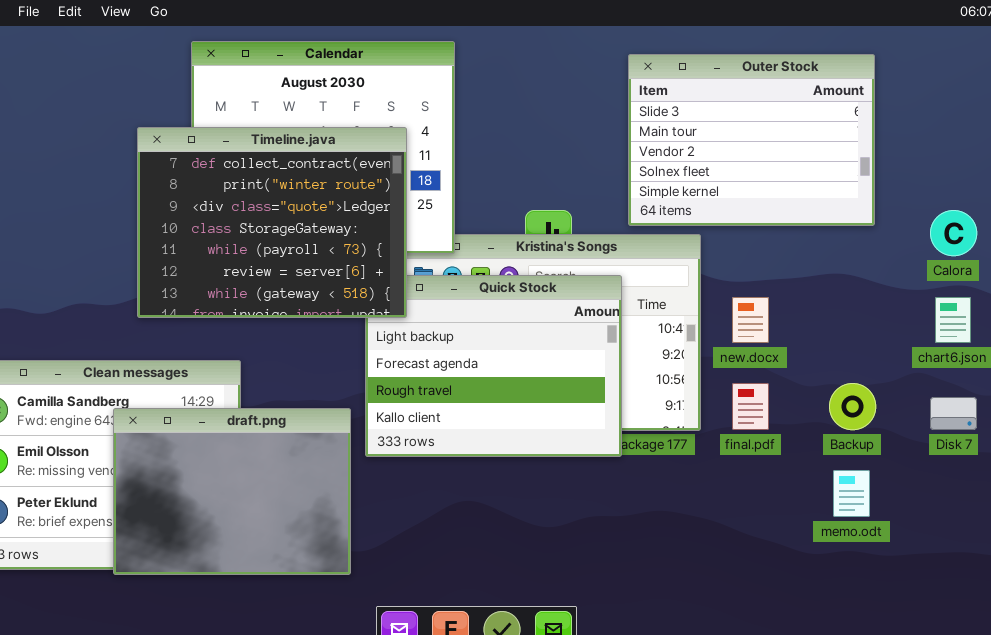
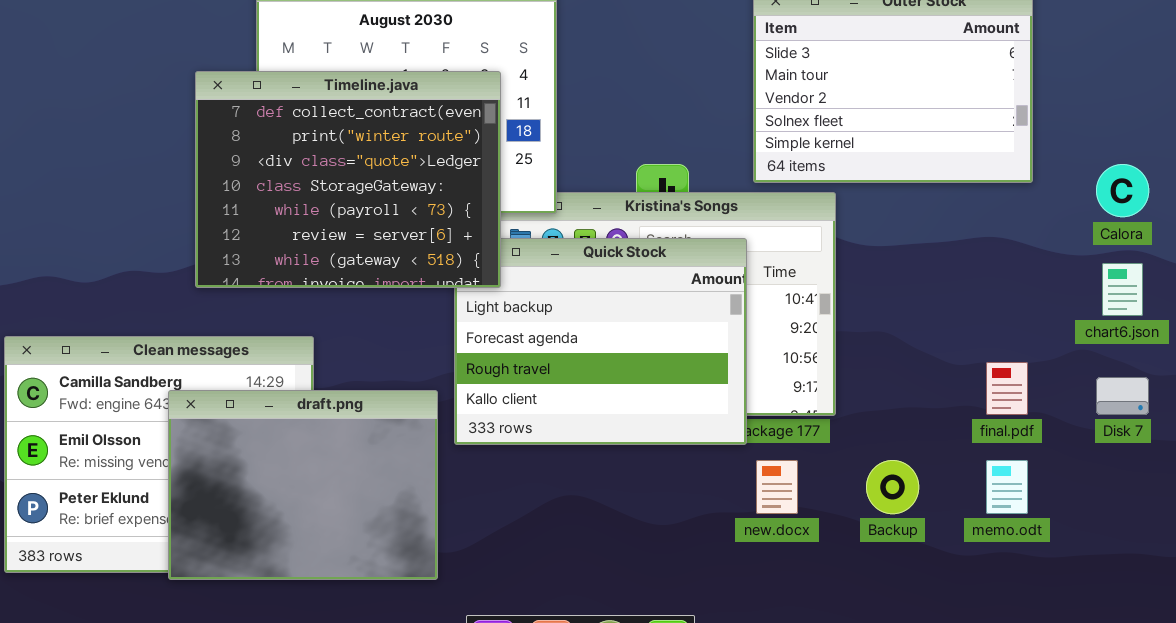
new.docx: [732,297,769,343] -> [756,460,798,514], moved
final.pdf: [732,383,769,430] -> [986,362,1028,415], moved
Backup: [829,383,876,430] -> [866,460,919,514], moved

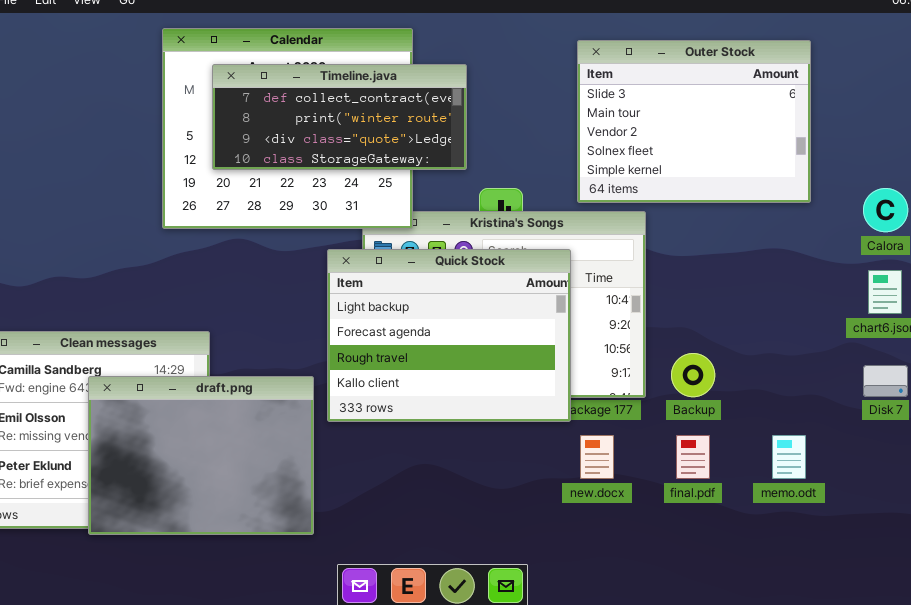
Timeline.java: [195,71,501,288] -> [212,64,467,170], moved, resized
final.pdf: [986,362,1028,415] -> [676,435,710,479], moved
Backup: [866,460,919,514] -> [671,353,715,397], moved

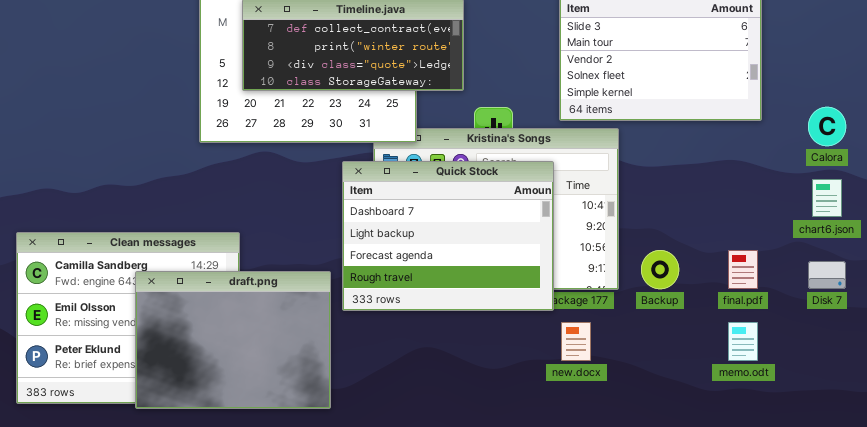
Quick Stock: [327,249,571,422] -> [342,161,554,311], scrolled up 1 row
final.pdf: [676,435,710,479] -> [728,250,758,289], moved

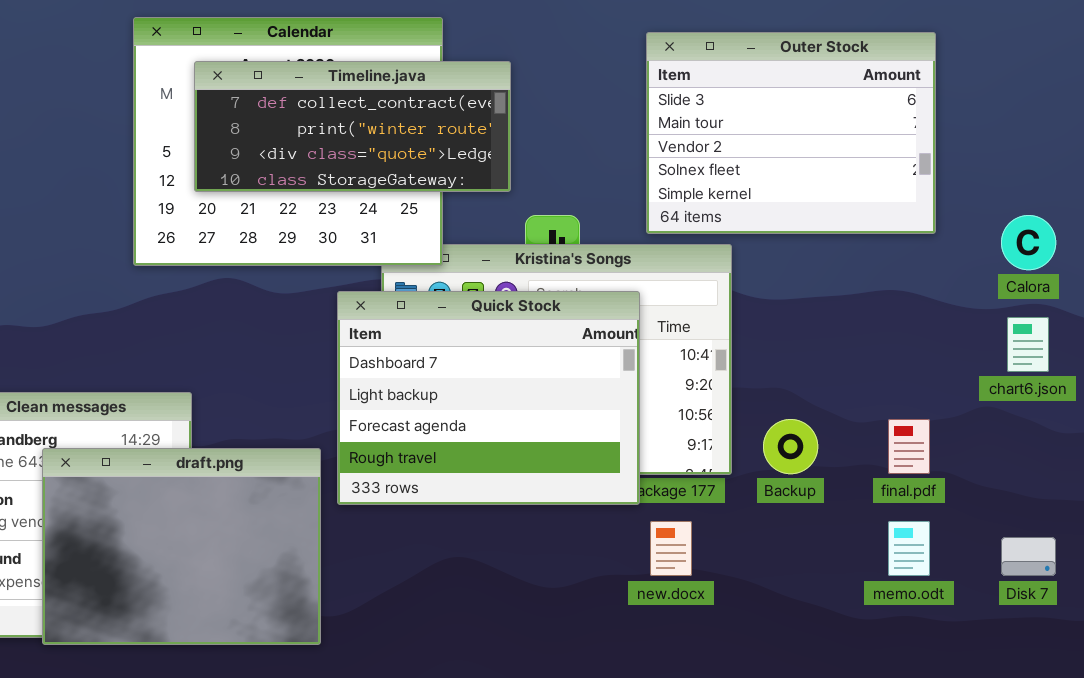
Disk 7: [808,261,846,289] -> [1001,537,1056,576], moved

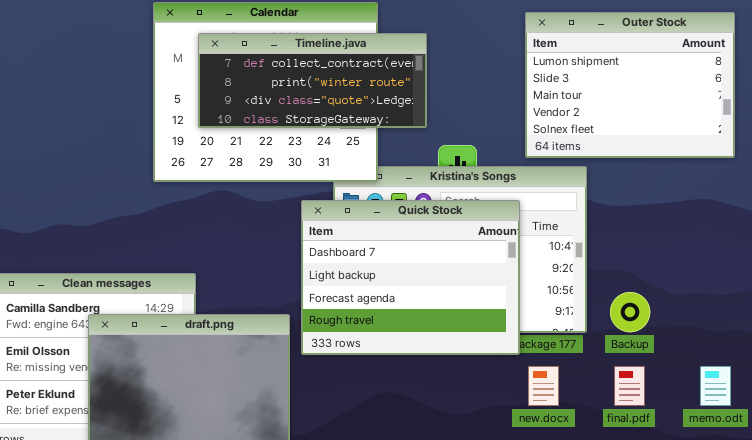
Outer Stock: [646,32,936,234] -> [525,12,735,158], scrolled up 1 row
final.pdf: [888,419,930,474] -> [614,366,645,406], moved

